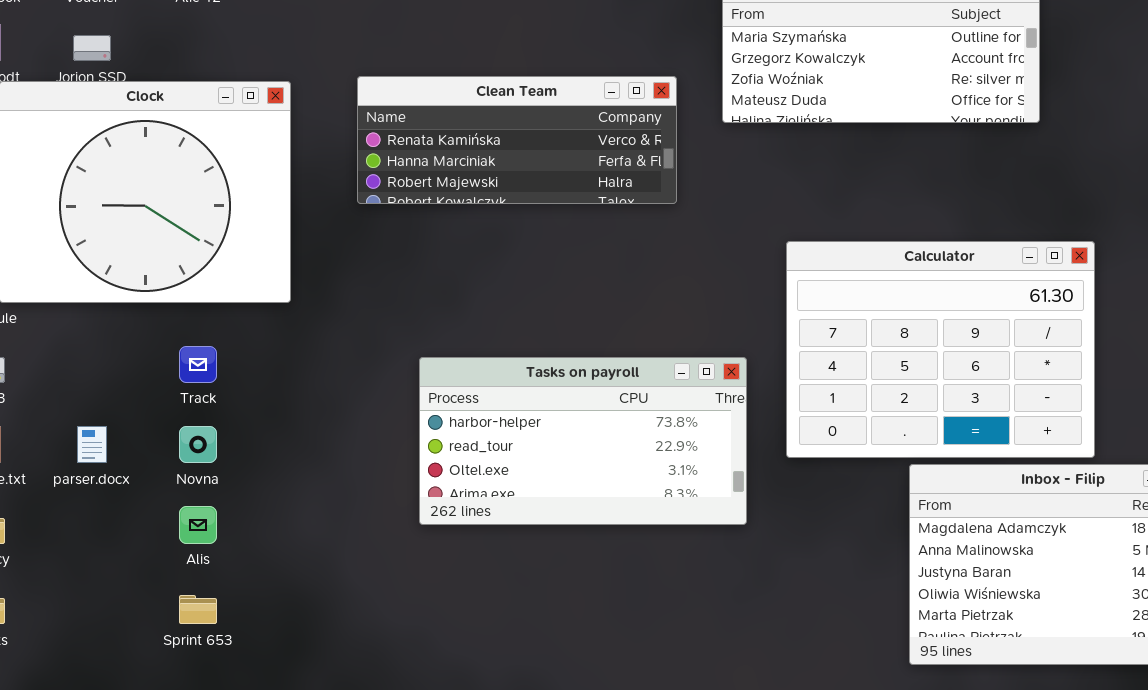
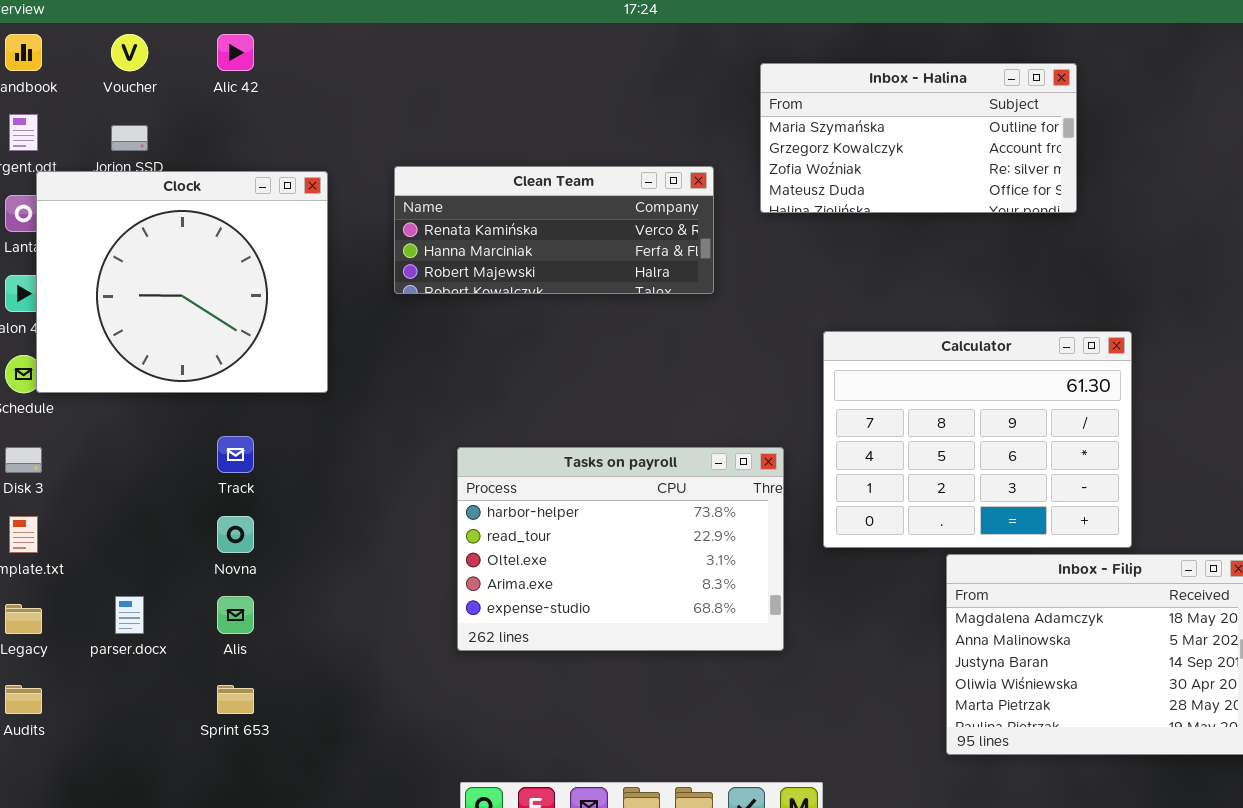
Tasks on payroll: [419,357,747,525] -> [457,447,784,651], resized
parser.docx: [77,426,107,463] -> [115,596,144,634], moved

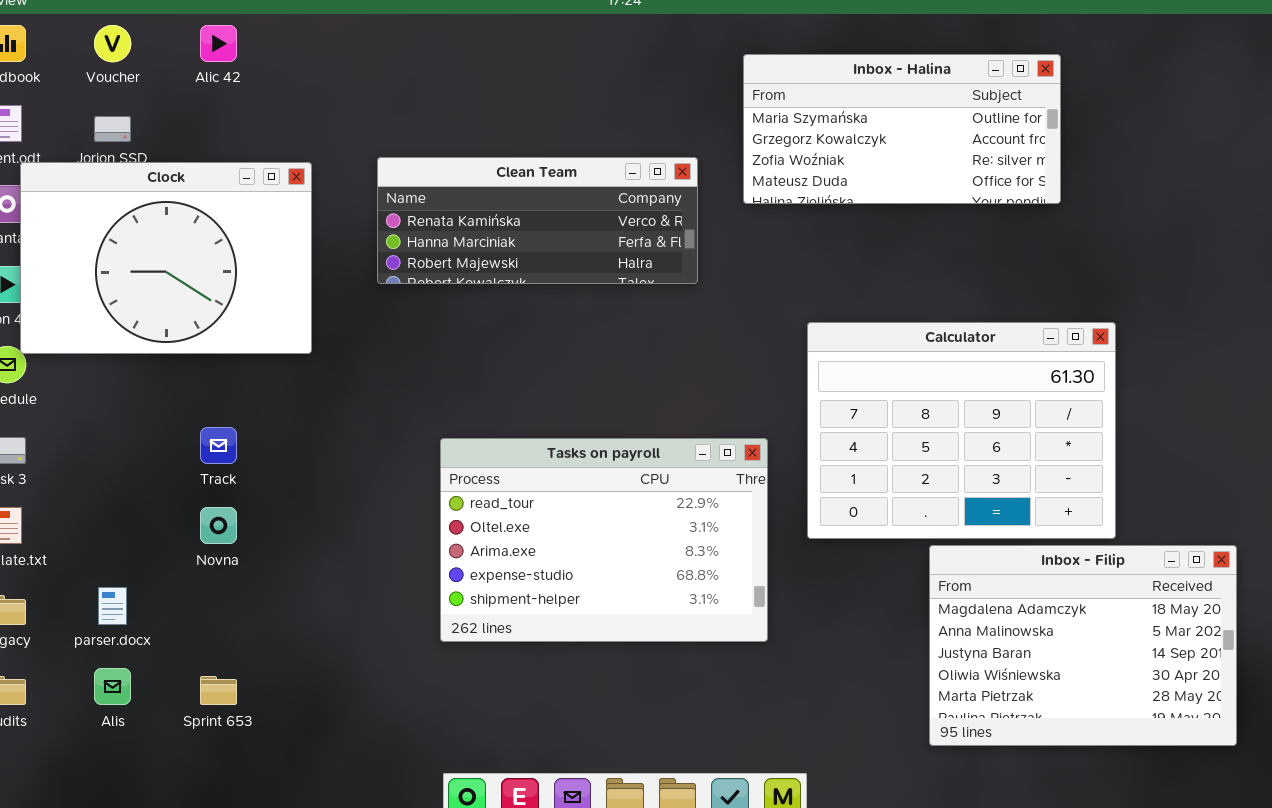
Clock: [36,171,328,393] -> [20,162,312,354], resized
Tasks on payroll: [457,447,784,651] -> [440,438,768,642], scrolled down 1 row
Alis: [217,596,254,634] -> [94,668,131,705], moved

